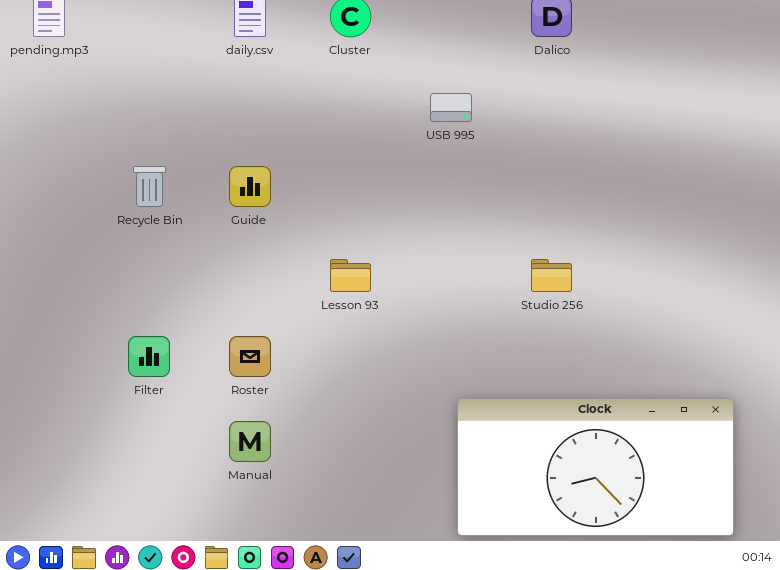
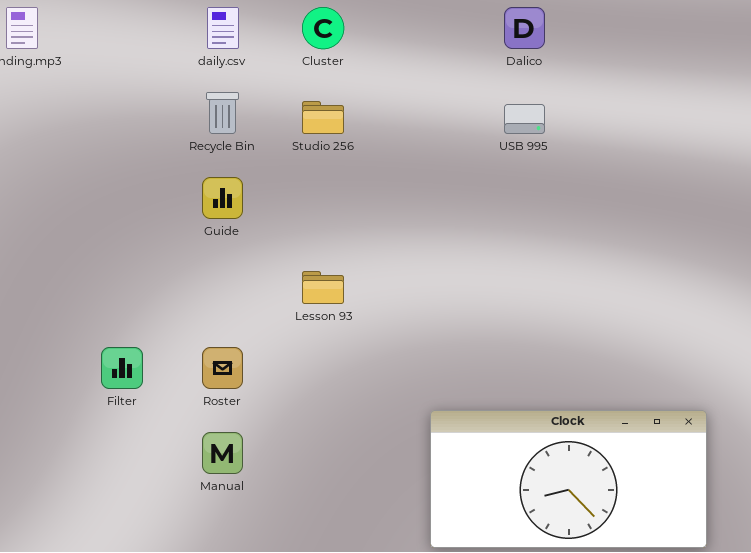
USB 995: [430,93,472,122] -> [504,104,545,134], moved
Recycle Bin: [133,166,166,207] -> [206,92,239,134], moved
Studio 256: [531,259,572,292] -> [302,101,344,134], moved

